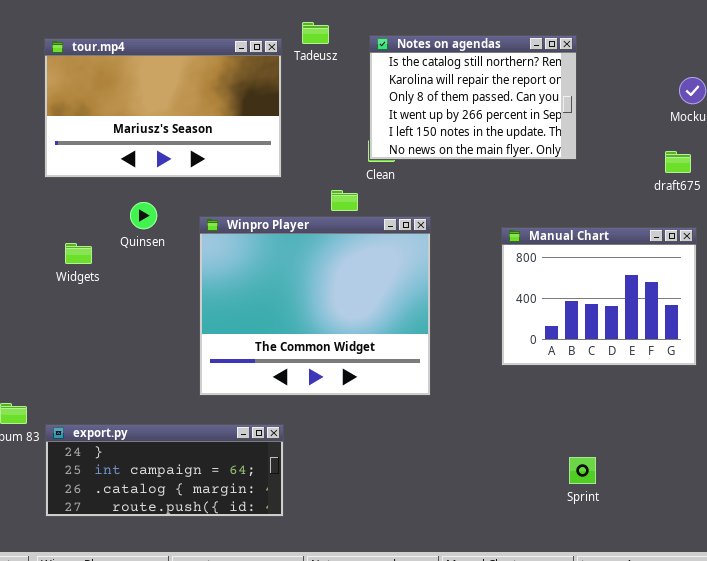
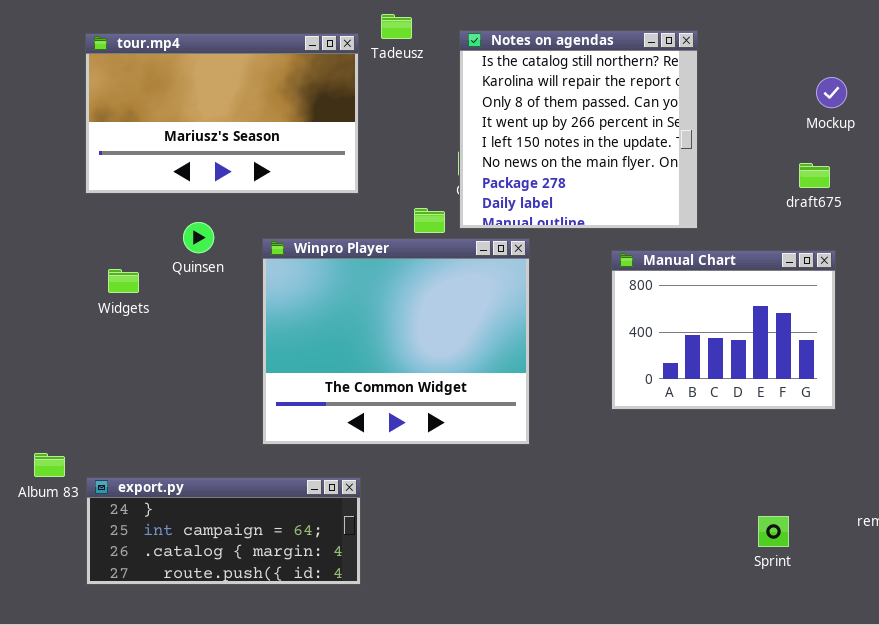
Notes on agendas: [369,35,577,160] -> [459,30,698,229], resized
Sprint: [569,457,596,484] -> [758,516,789,547], moved

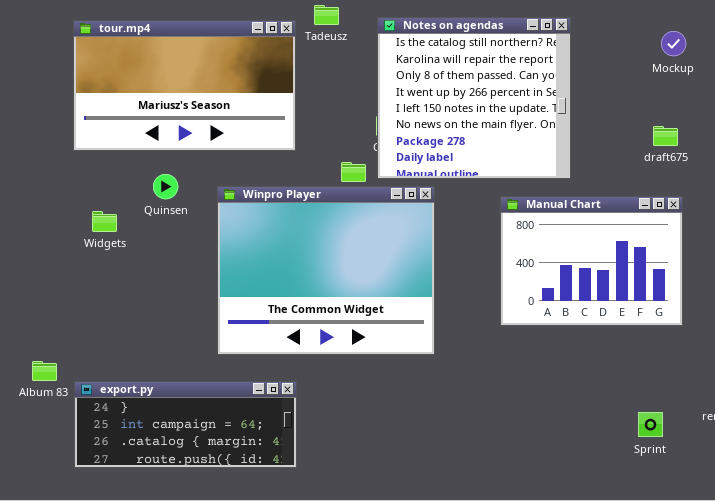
Mockup: [816,77,847,108] -> [661,31,686,56], moved
Sprint: [758,516,789,547] -> [638,412,663,437], moved

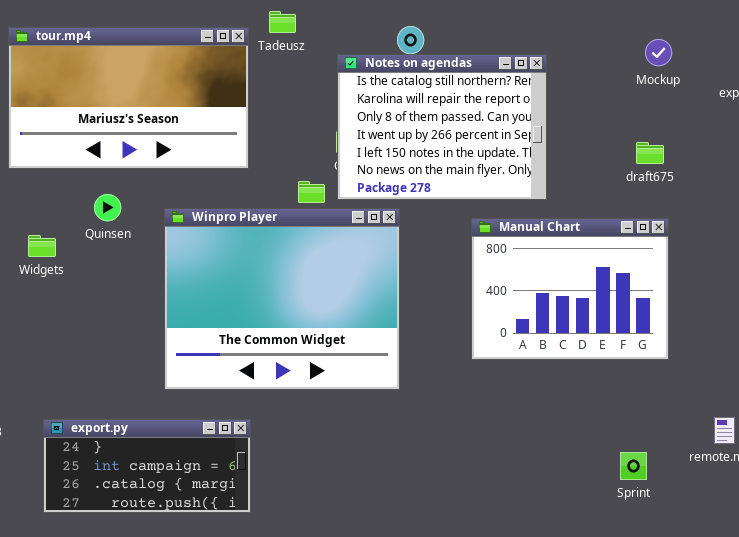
Notes on agendas: [377,17,571,179] -> [337,54,547,200], resized
export.py: [74,381,297,468] -> [43,419,251,513], resized

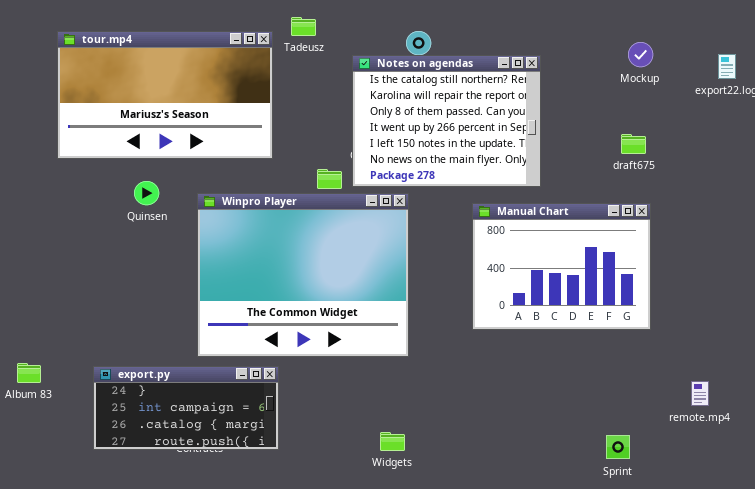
Widgets: [28,235,56,257] -> [380,432,405,451], moved
export.py: [43,419,251,513] -> [93,366,279,450], moved
Sprint: [620,452,647,480] -> [606,435,630,459], moved

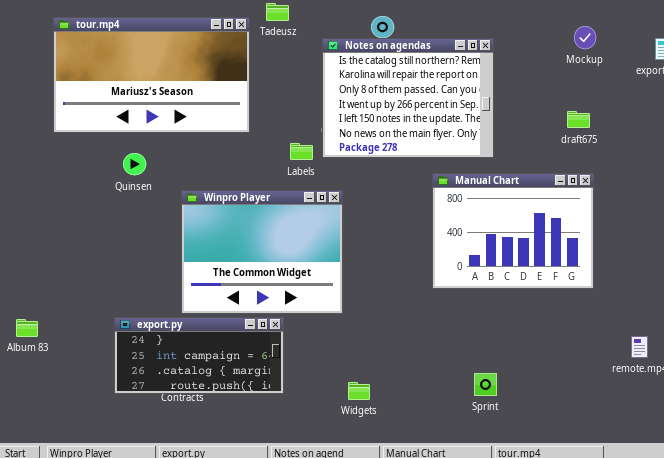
Winpro Player: [197,193,409,357] -> [181,190,343,314], resized
export.py: [93,366,279,450] -> [114,317,284,394], moved
Sprint: [606,435,630,459] -> [474,373,497,396], moved

